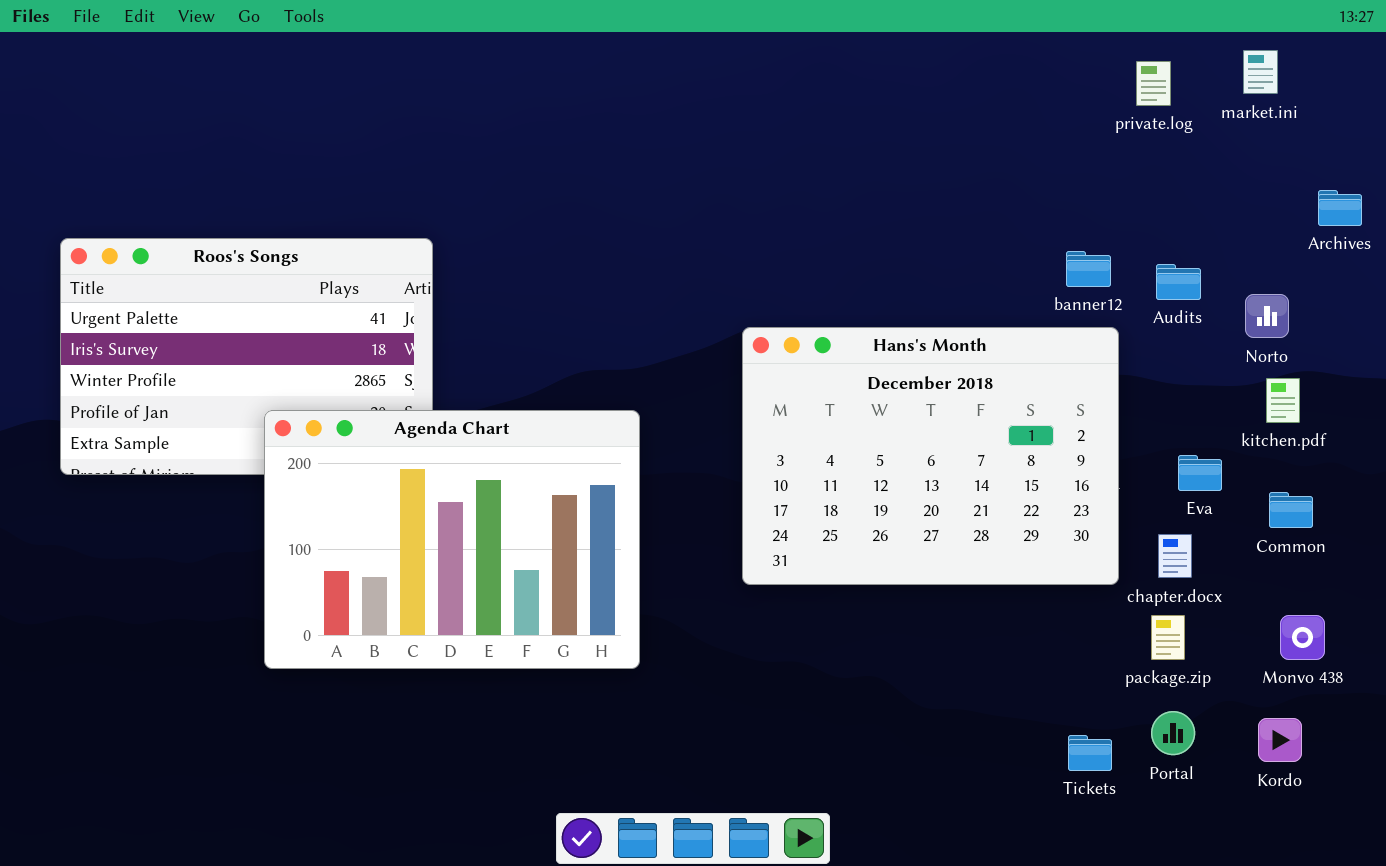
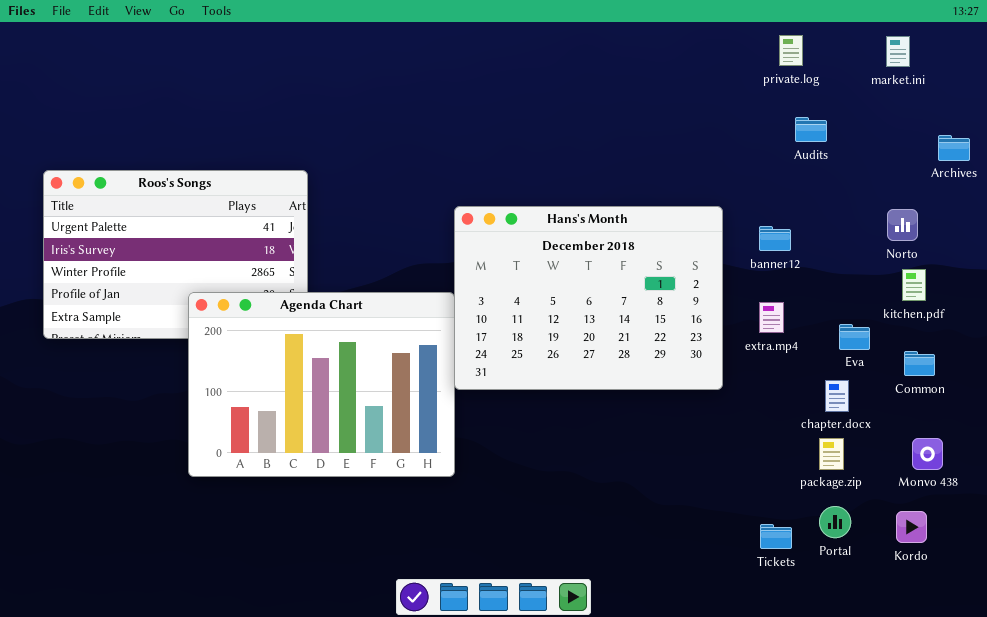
private.log: [1136,61,1171,106] -> [779,35,803,66], moved
banner12: [1066,251,1111,287] -> [759,226,791,251], moved
Audits: [1156,264,1201,300] -> [795,117,827,142], moved
Hans's Month: [742,327,1119,585] -> [454,206,723,390], moved

